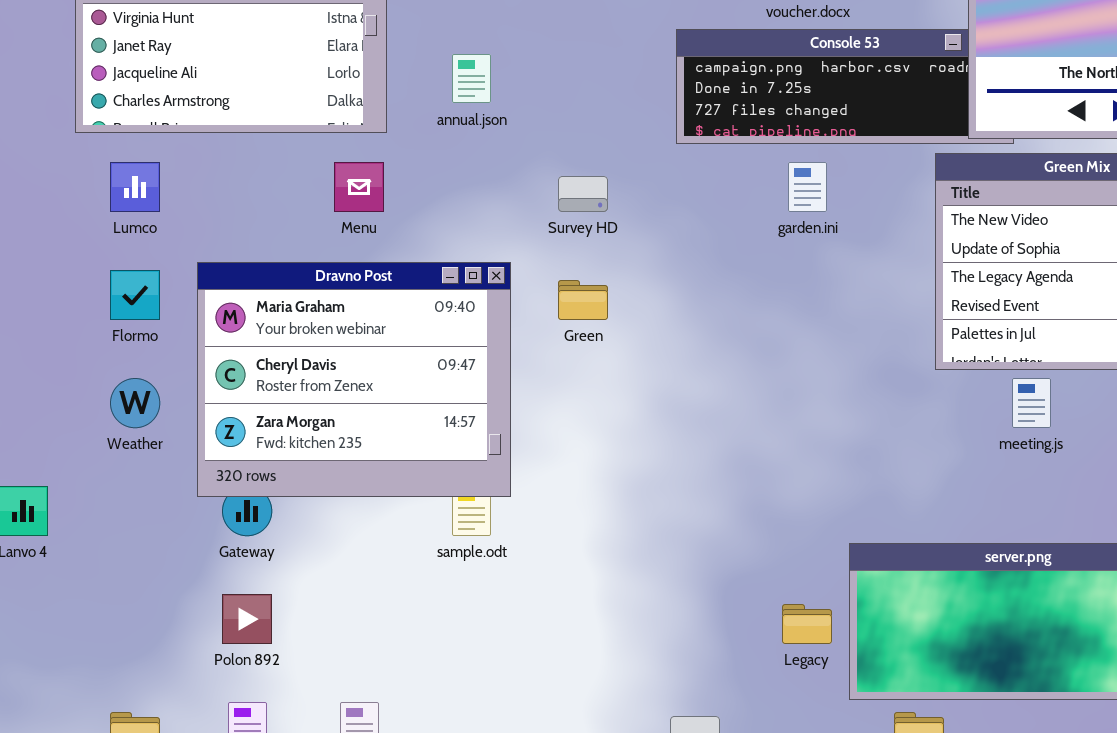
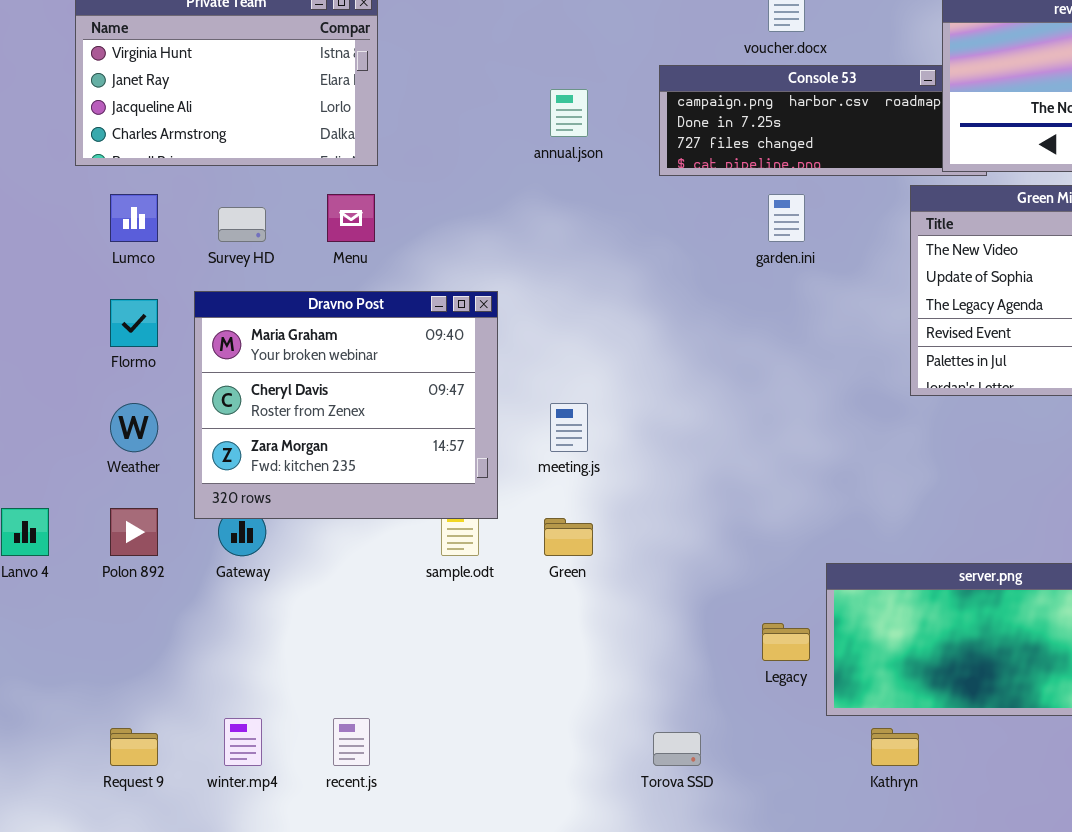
annual.json: [452,54,491,103] -> [550,89,588,137], moved
Survey HD: [558,176,608,212] -> [218,207,266,242], moved
Green: [558,280,608,320] -> [544,518,593,556], moved
meeting.js: [1012,378,1051,428] -> [550,403,588,452], moved
Polon 892: [222,594,272,644] -> [110,508,158,556], moved

